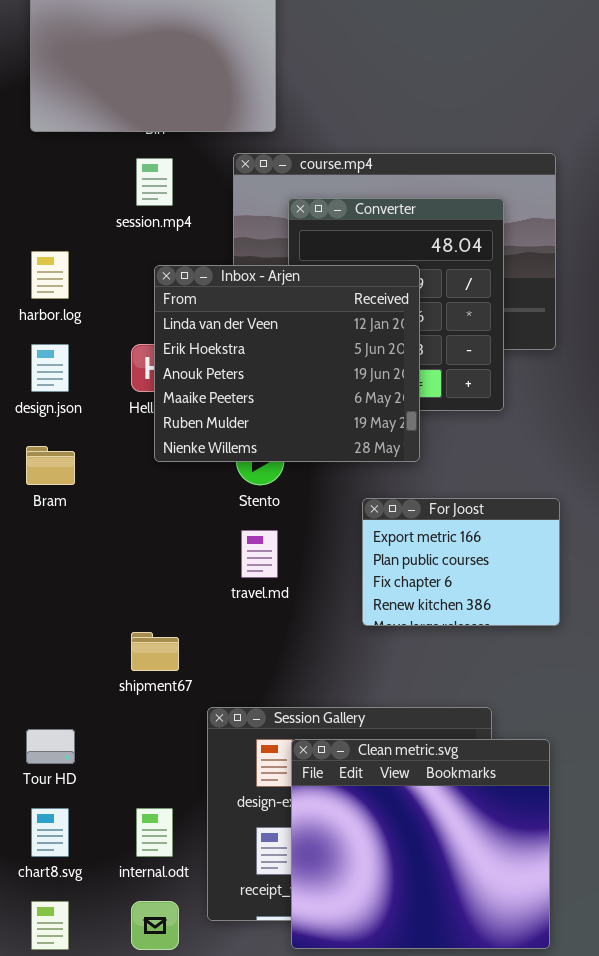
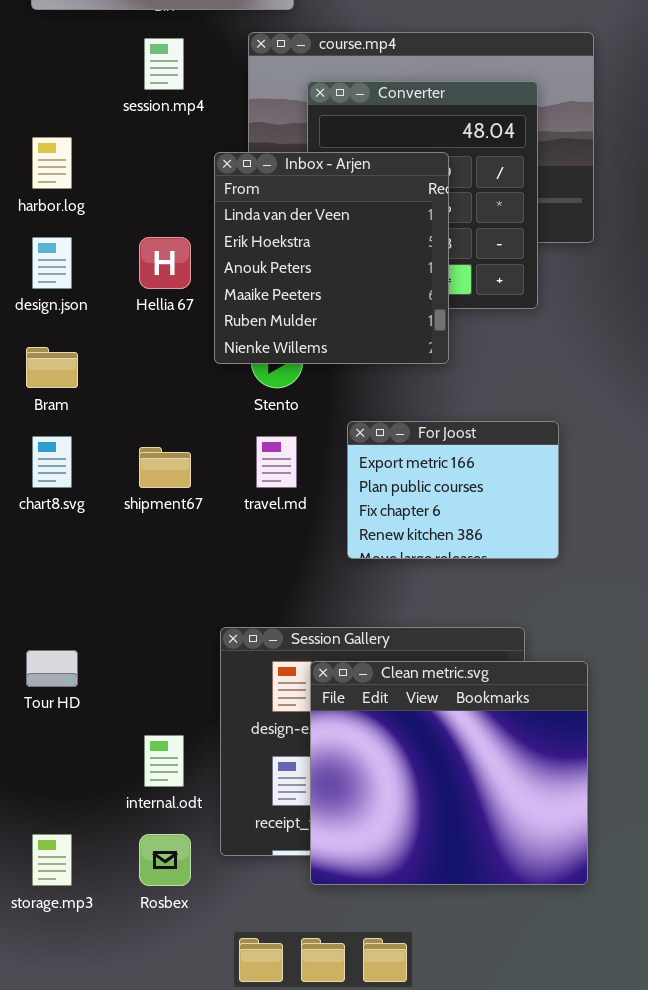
Inbox - Arjen: [154,265,420,462] -> [214,152,449,364], resized
For Joost: [362,498,560,626] -> [347,421,559,559], moved
shipment67: [131,632,179,671] -> [139,447,191,488], moved
chart8.svg: [31,808,69,857] -> [32,436,72,488], moved

